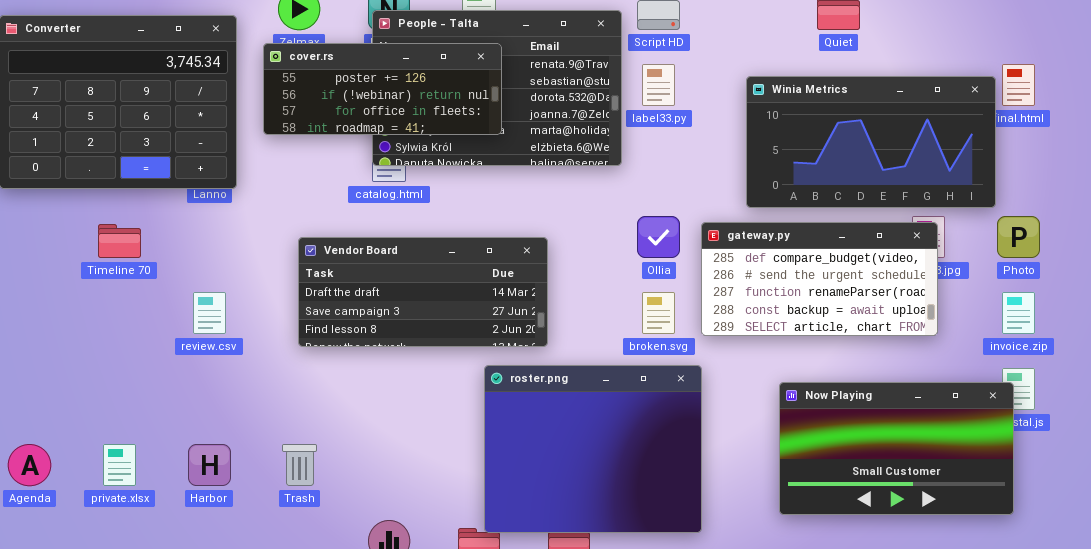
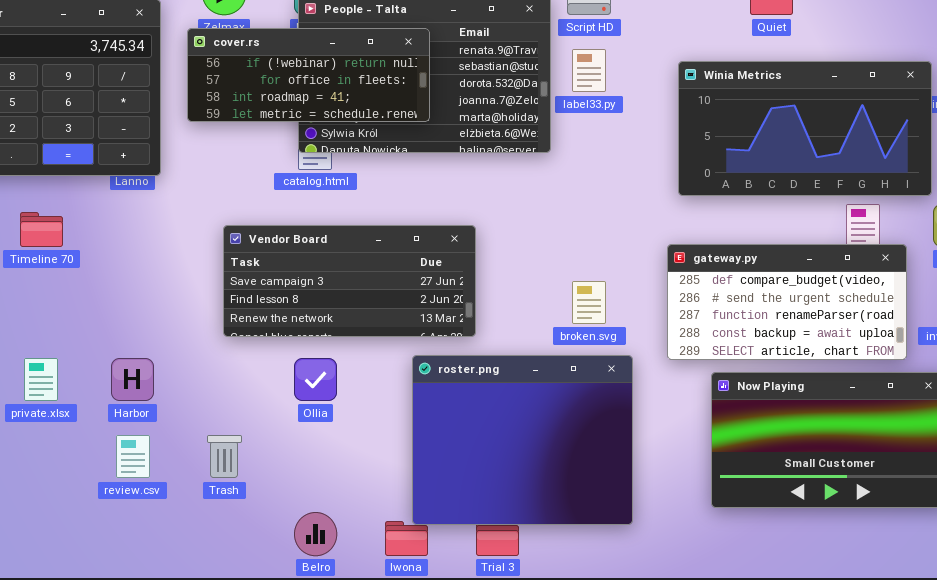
cover.rs: [263,43,502,135] -> [187,28,430,122], scrolled down 1 row
Ollia: [637,216,680,258] -> [294,358,337,401], moved
gateway.py: [701,222,938,336] -> [667,244,907,360], moved
Vendor Board: [298,237,548,347] -> [223,225,476,337], scrolled down 1 row
review.csv: [193,292,226,334] -> [116,435,150,478], moved
private.xlsx: [103,444,136,486] -> [24,358,58,401], moved
Harbor: [188,444,231,486] -> [111,358,154,401], moved

